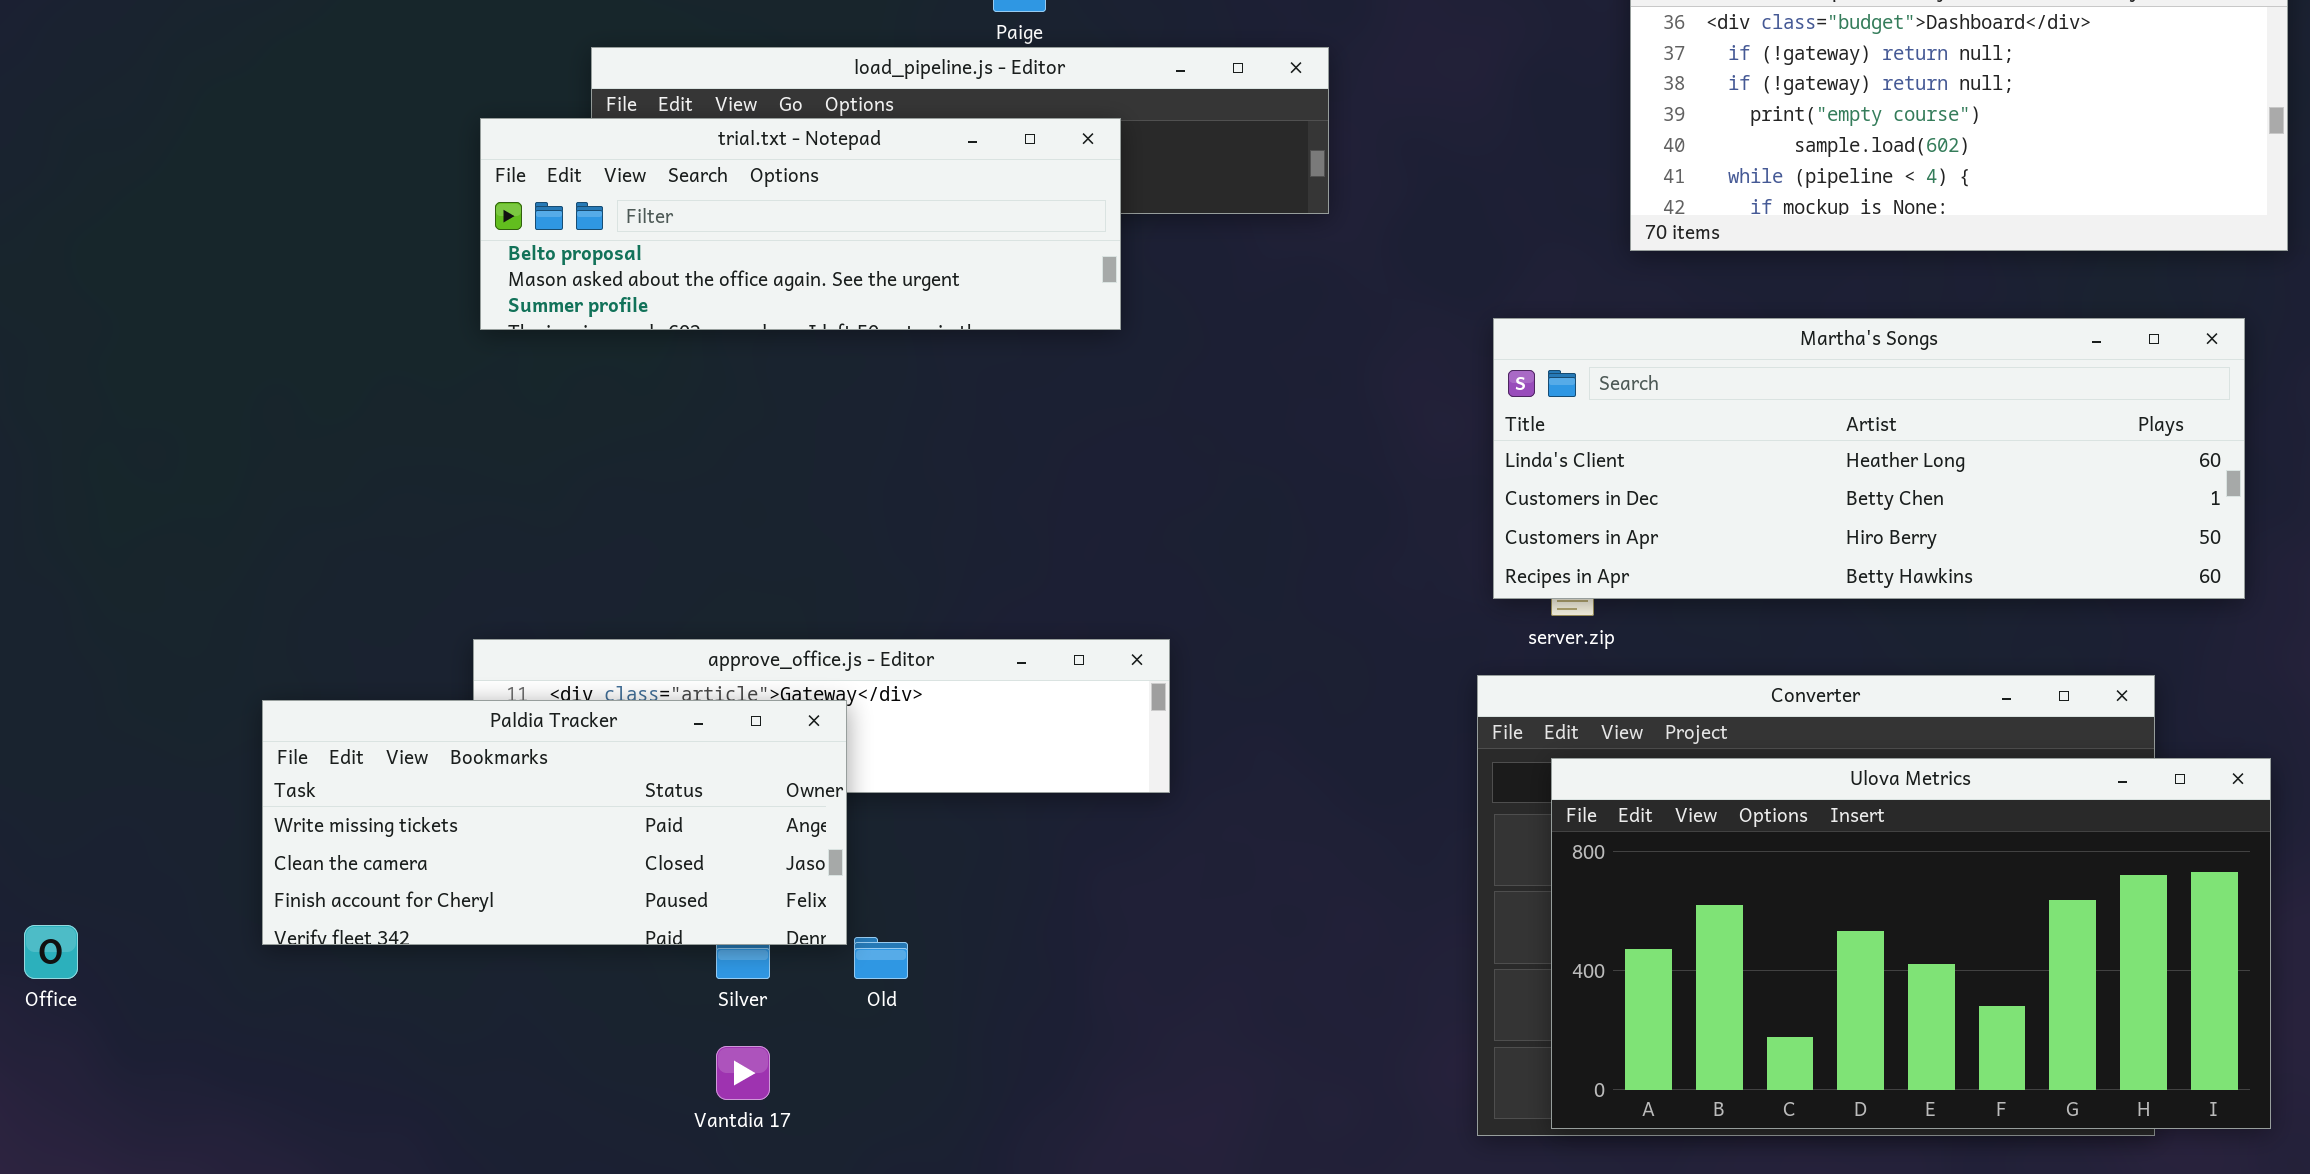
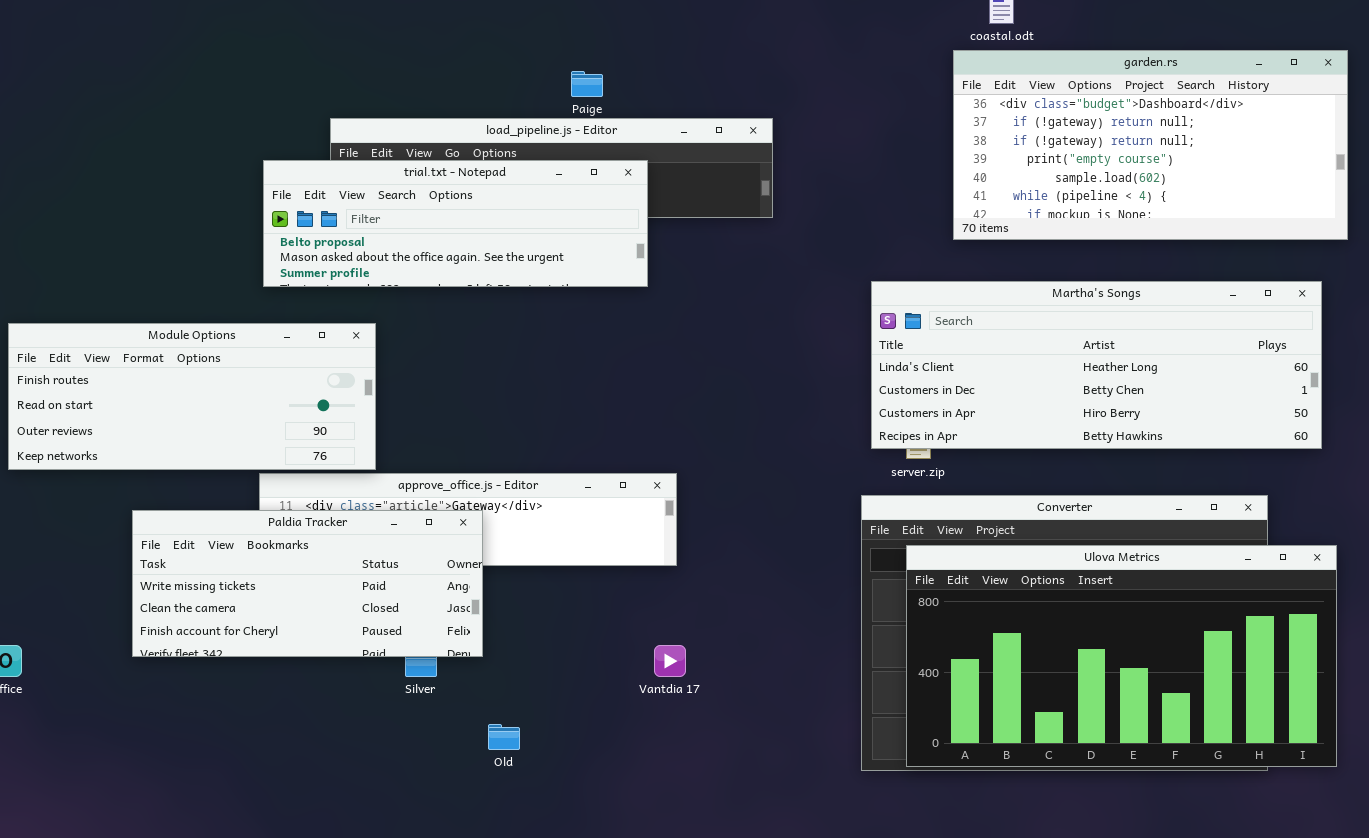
Module Options: none -> [8,323,376,470], opened
Old: [854,937,908,979] -> [488,724,520,750], moved
Vantdia 17: [716,1046,770,1100] -> [654,645,686,677], moved

